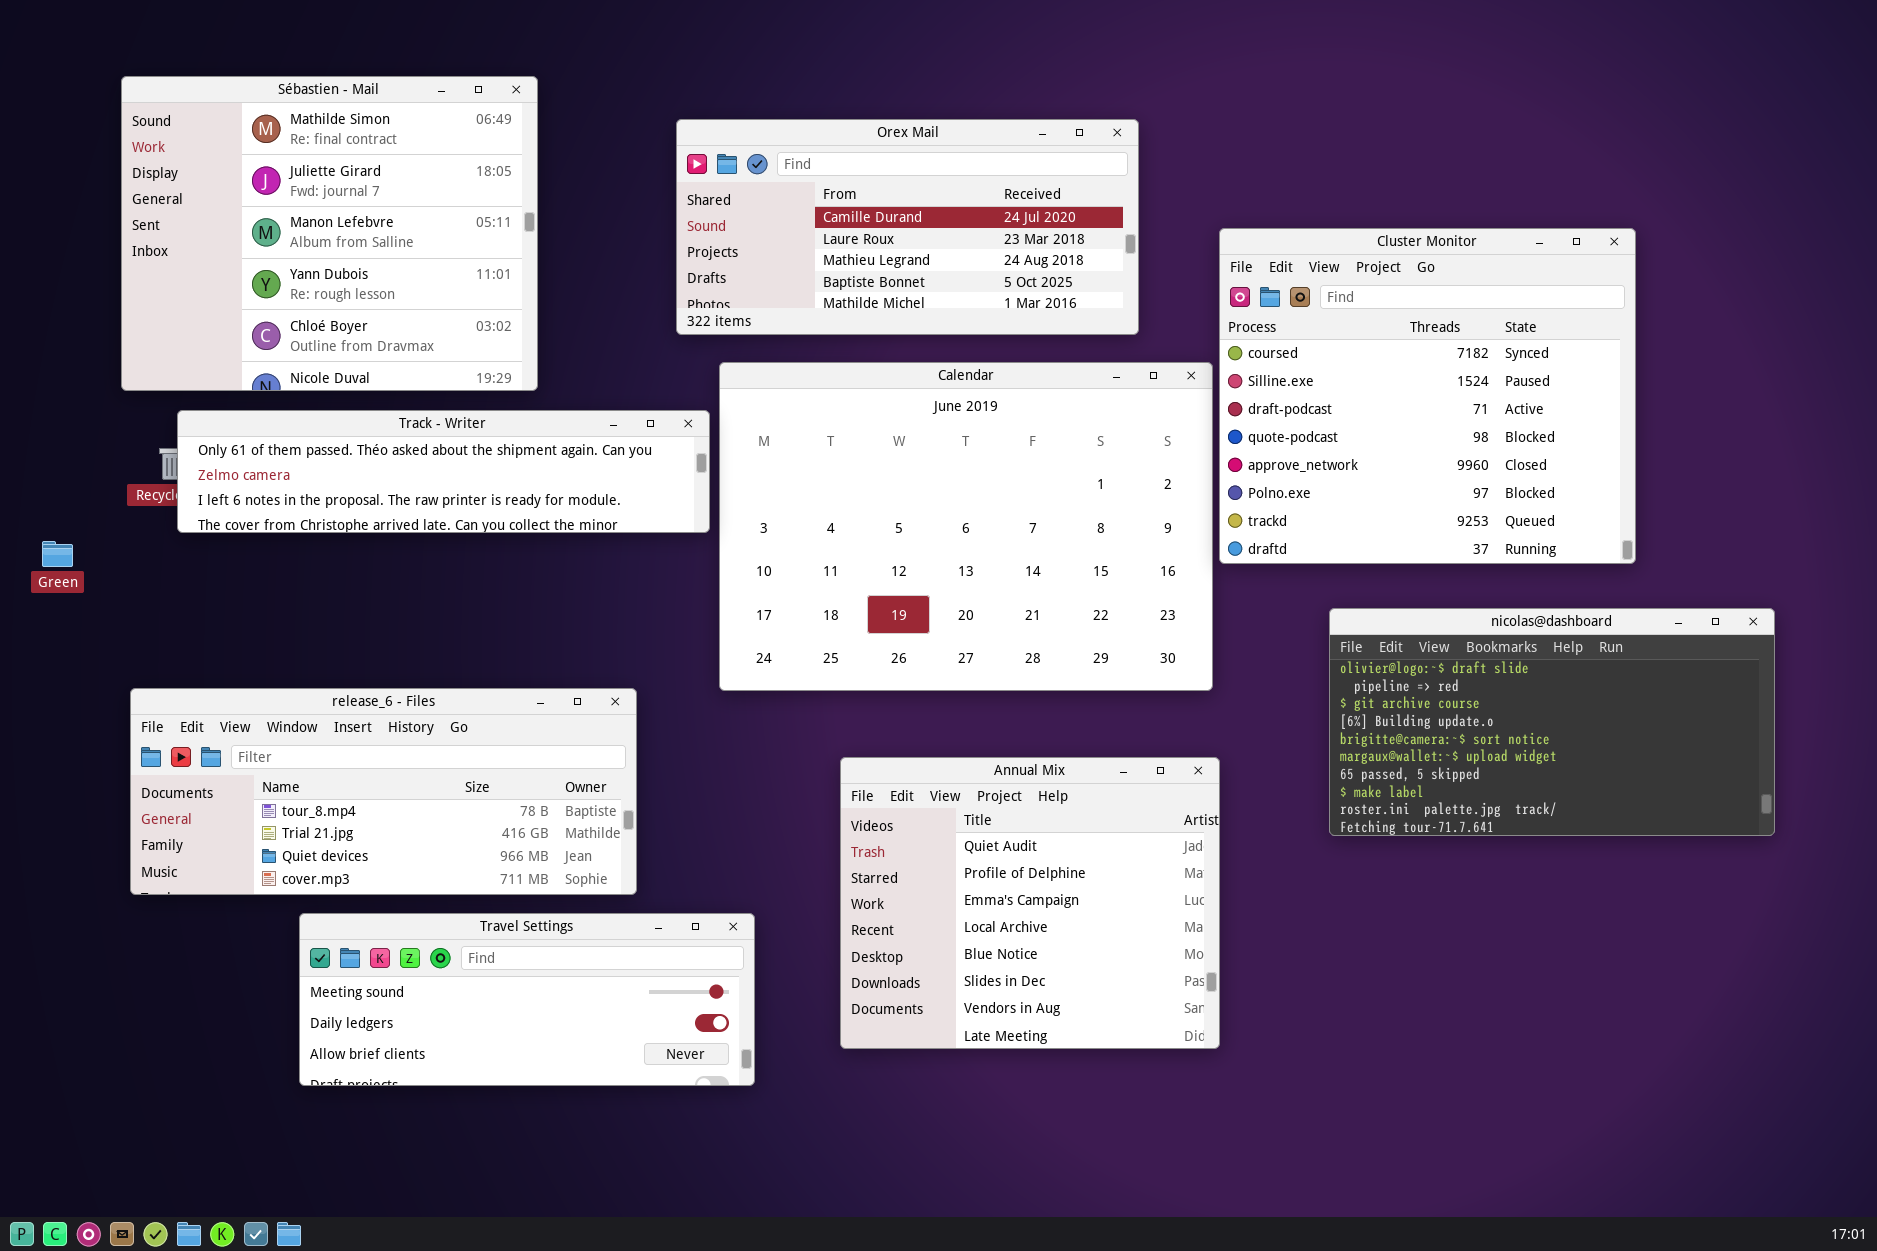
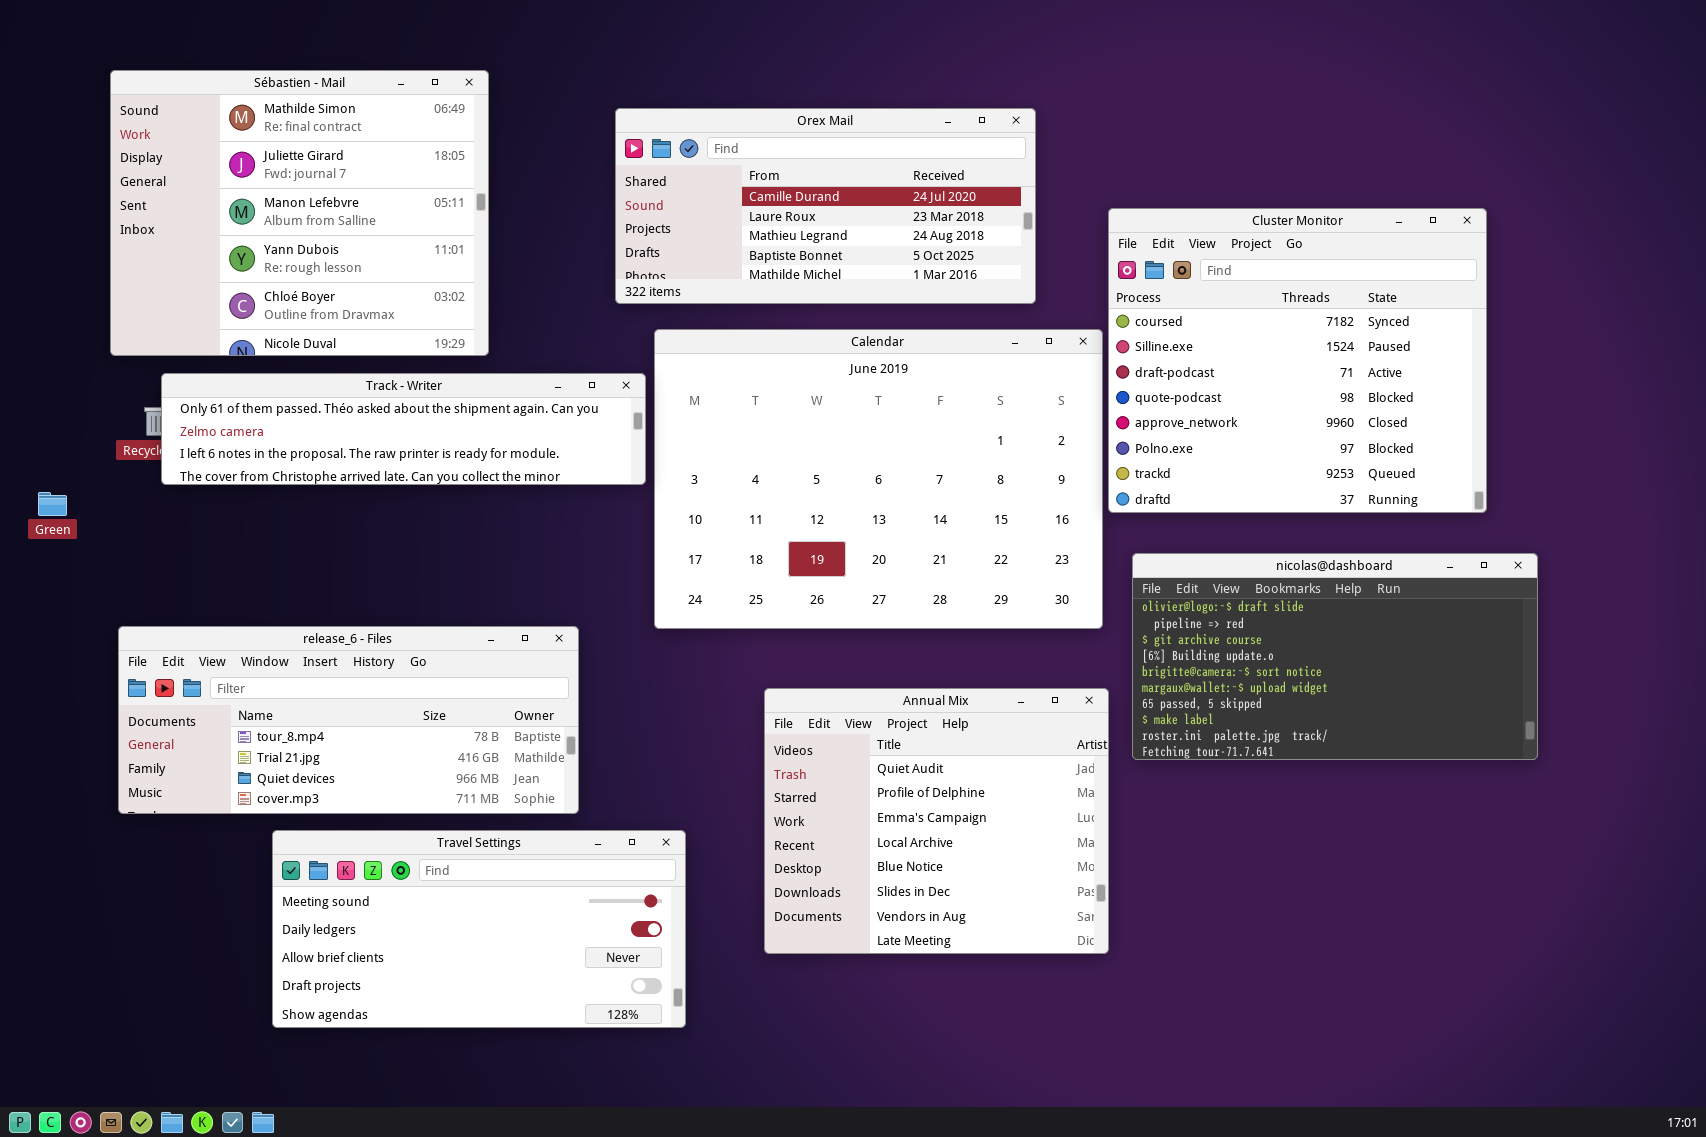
nicolas@dashboard: [1329,608,1775,836] -> [1132,553,1538,760], moved
Travel Settings: [299,913,755,1086] -> [272,830,686,1028], resized

